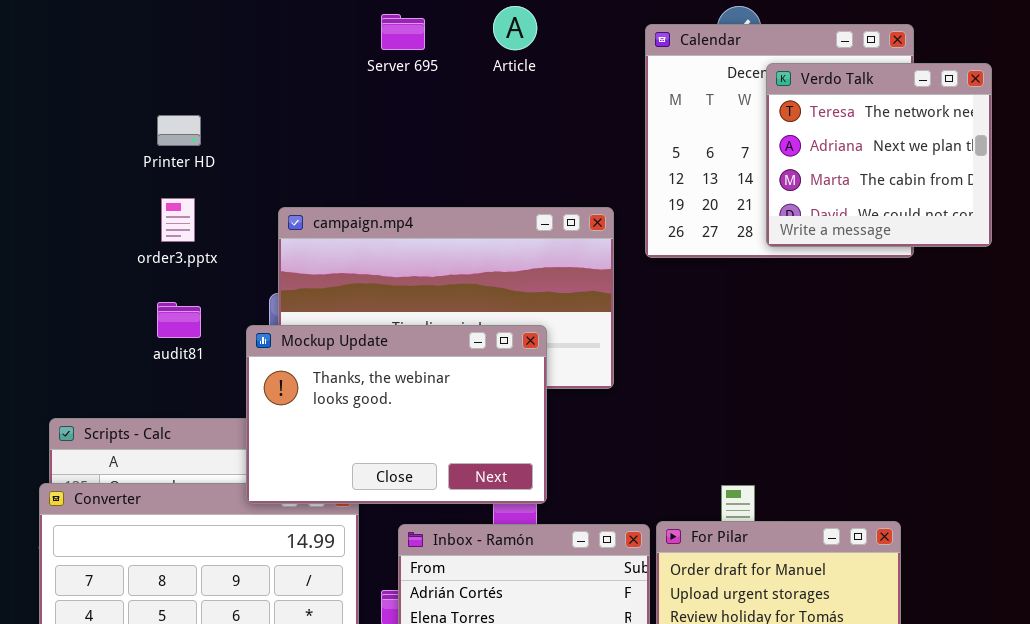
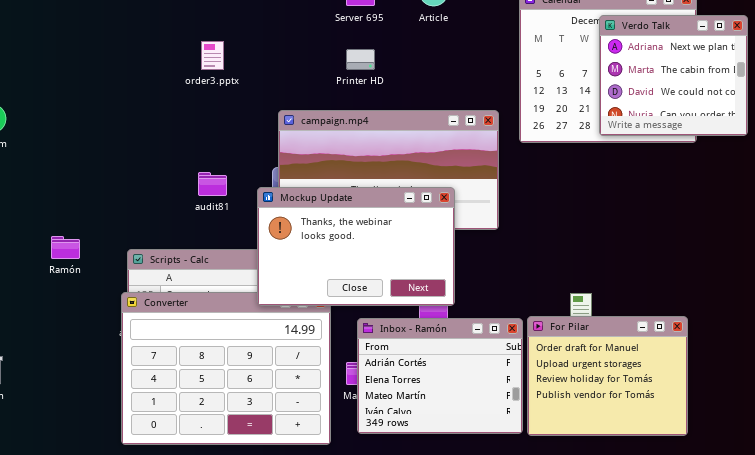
Verdo Talk: [766,63,992,247] -> [599,15,748,136], scrolled down 1 row
Printer HD: [157,115,201,146] -> [346,49,375,70], moved
order3.pptx: [161,198,195,242] -> [201,41,224,70], moved

